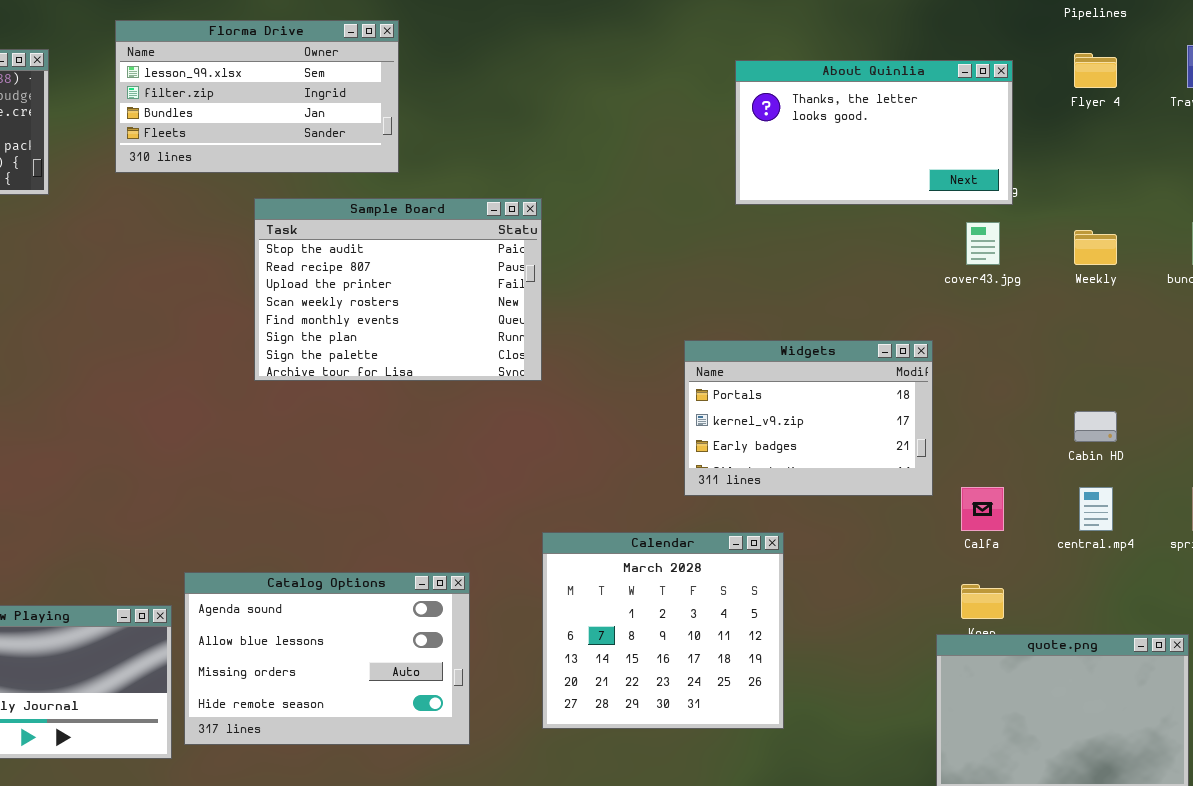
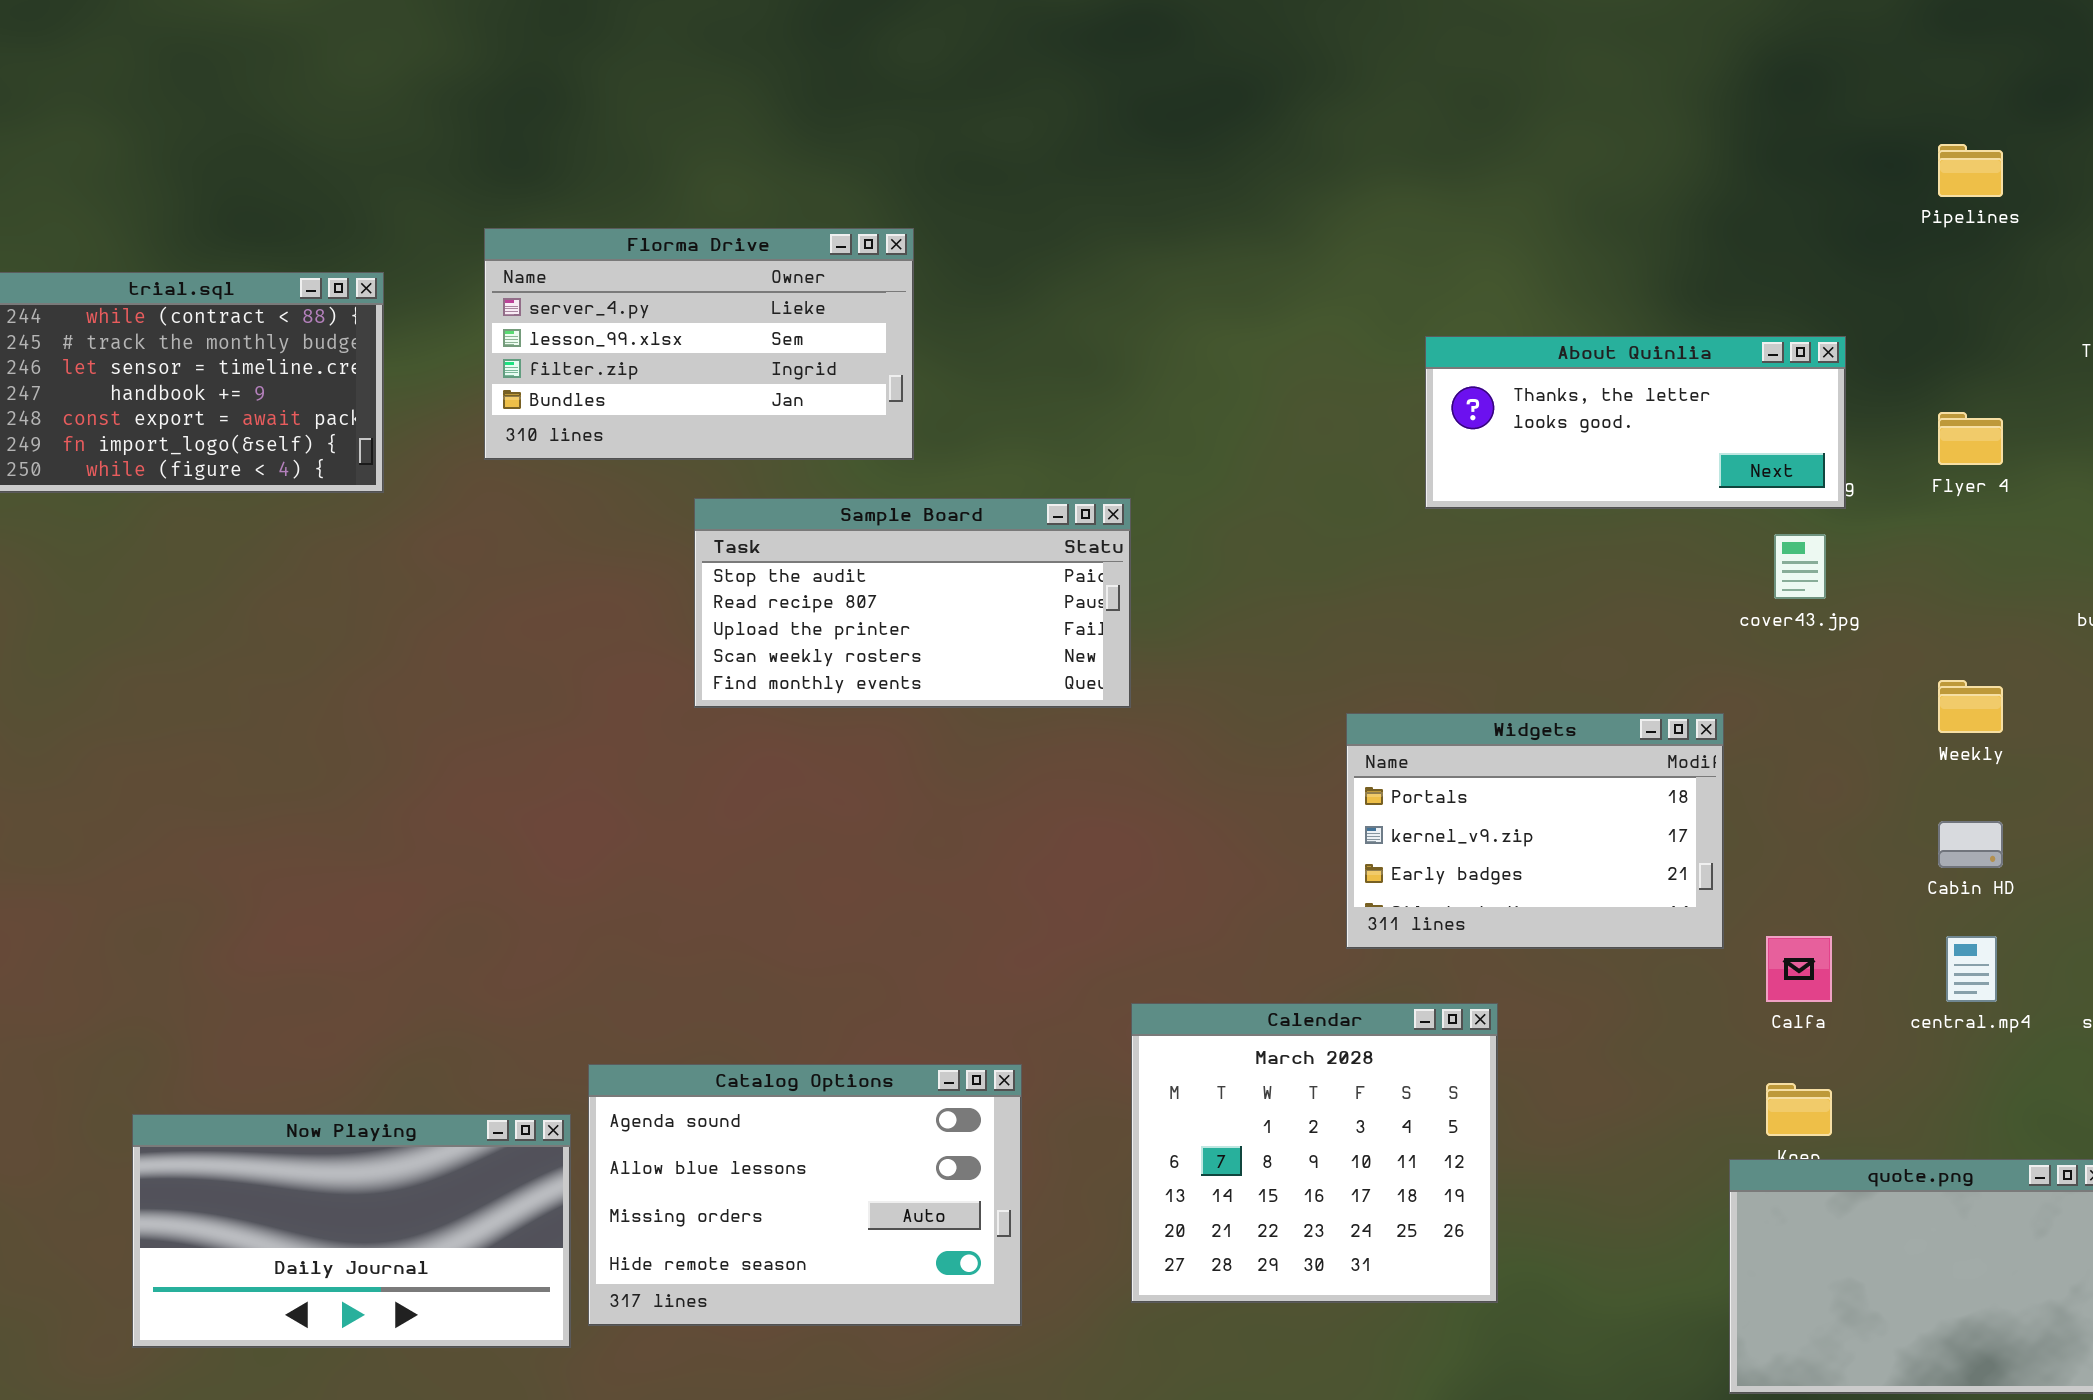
Florma Drive: [115,20,399,173] -> [484,228,914,460], scrolled up 1 row
Flyer 4: [1074,53,1117,88] -> [1938,412,2003,465], moved
About Quinlia: [735,60,1013,205] -> [1425,336,1846,509], resized
Sample Board: [254,198,542,381] -> [694,498,1131,708], resized
Weekly: [1074,230,1117,265] -> [1938,680,2003,733], moved

